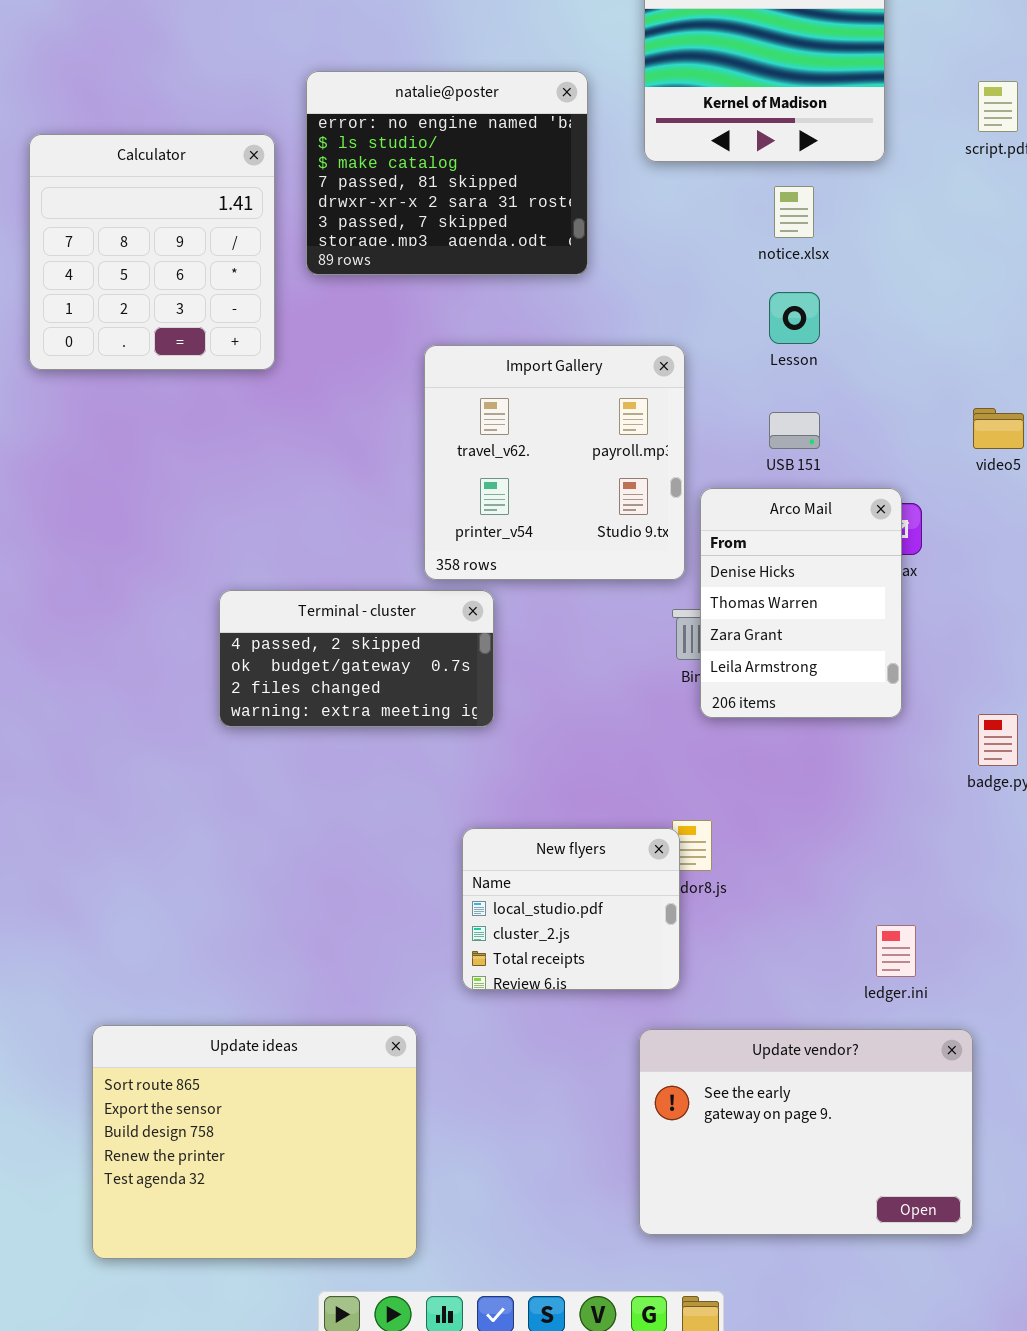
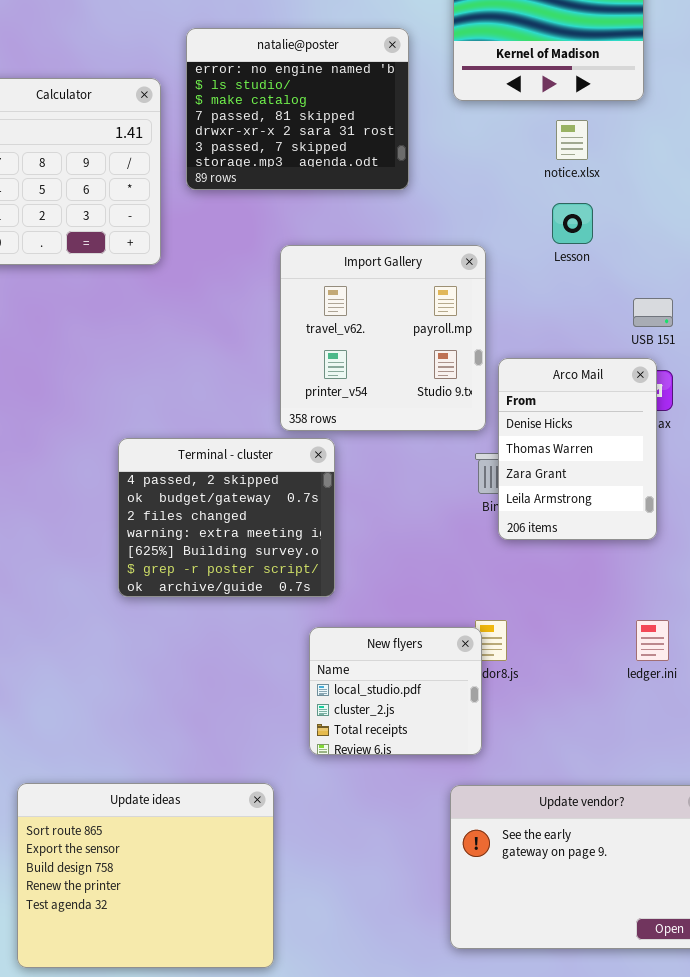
USB 151: [769,412,820,449] -> [633,298,673,327], moved
Terminal - cluster: [219,590,494,727] -> [118,438,335,597], resized
ledger.ini: [876,925,916,977] -> [636,620,669,661], moved

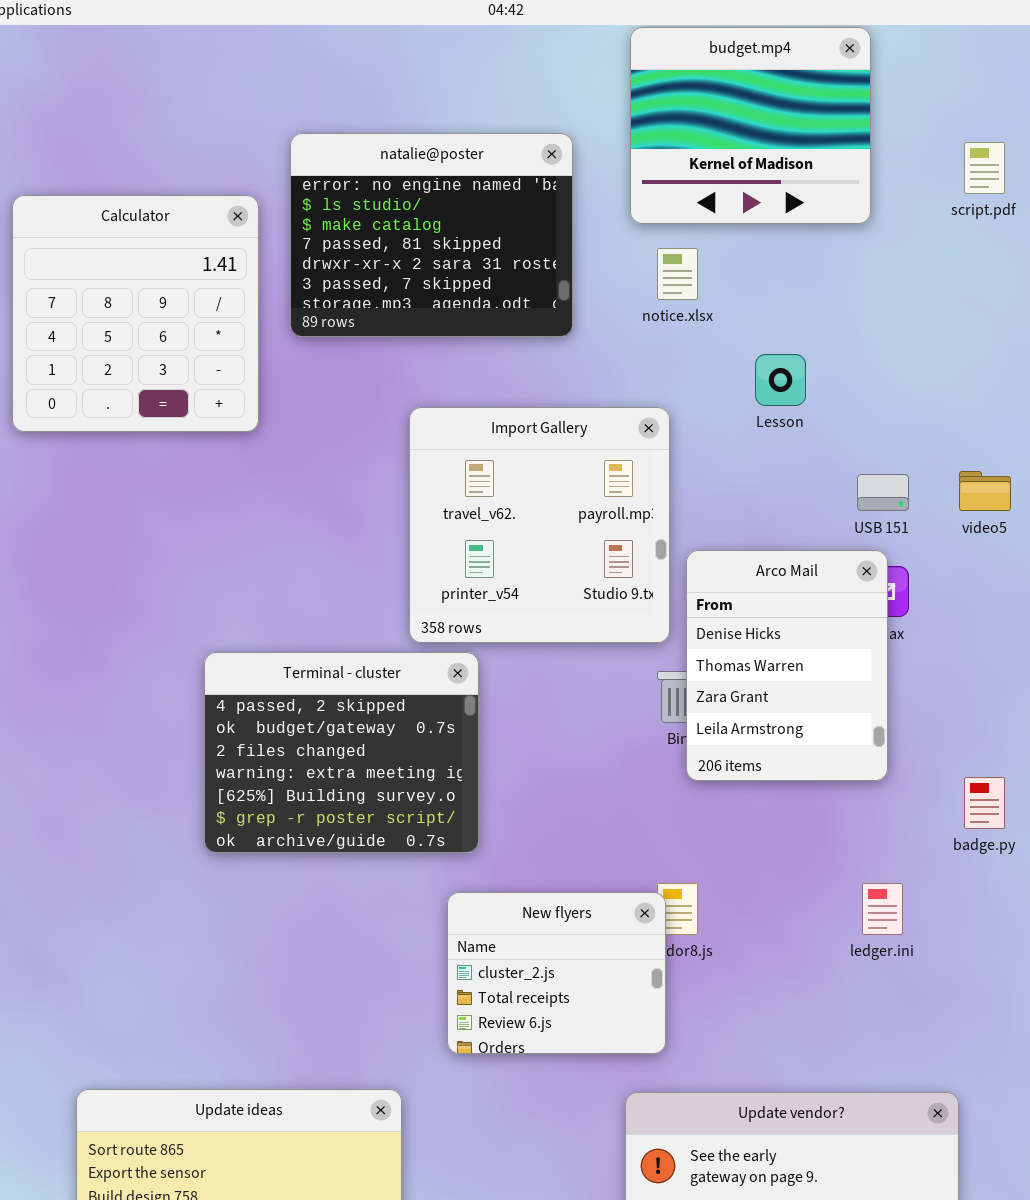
notice.xlsx: [556,120,588,160] -> [657,248,698,300], moved
New flyers: [309,627,482,755] -> [447,892,666,1054], scrolled down 1 row

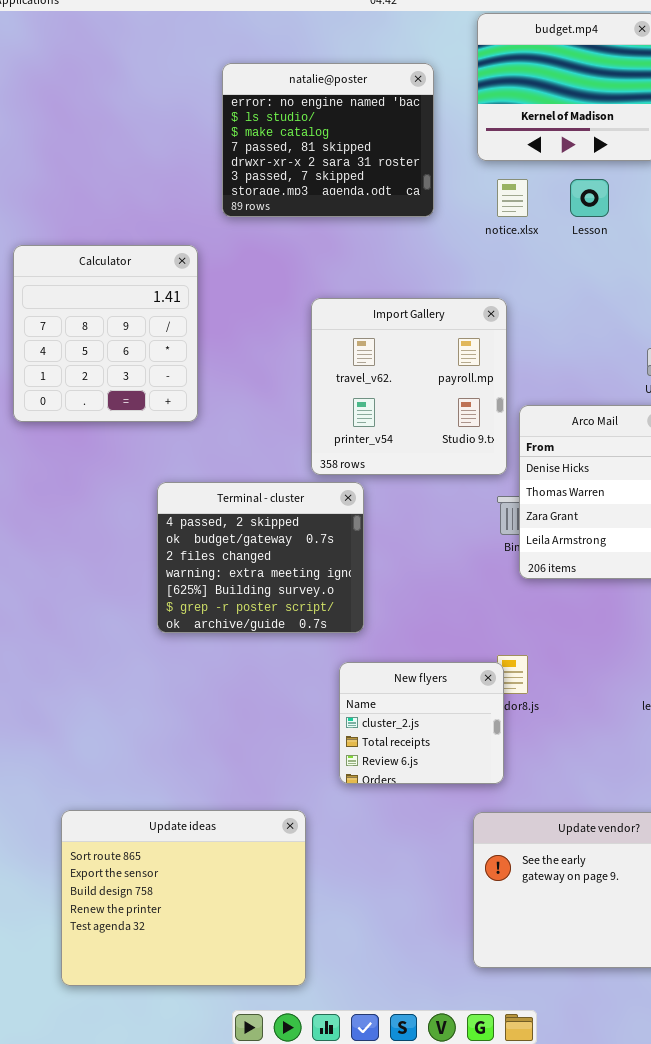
natalie@poster: [290,133,573,337] -> [222,63,434,217], moved
Calculator: [12,195,259,432] -> [13,245,198,422], moved
Lesson: [755,354,806,406] -> [570,179,609,217], moved

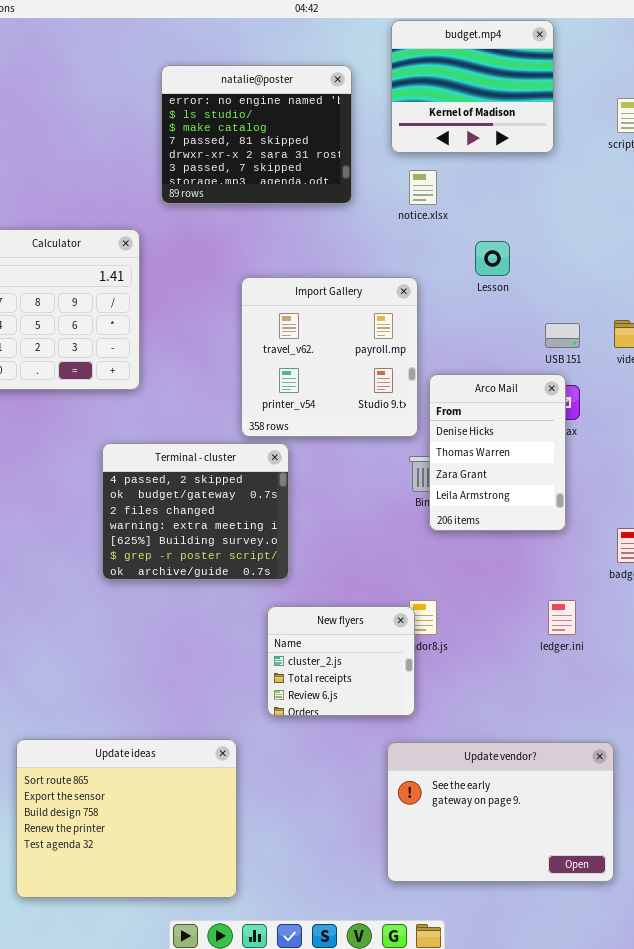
Lesson: [570,179,609,217] -> [475,241,510,276], moved

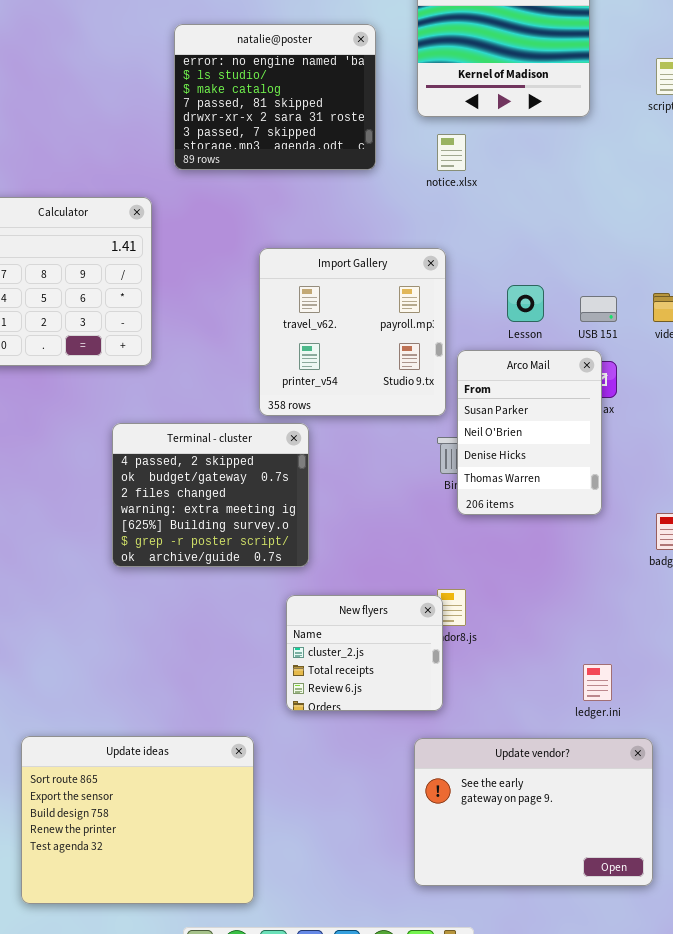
Lesson: [475,241,510,276] -> [507,285,544,322], moved
Arco Mail: [429,374,566,531] -> [457,350,602,515], scrolled up 2 rows
ledger.ini: [548,600,576,635] -> [583,664,612,701], moved

